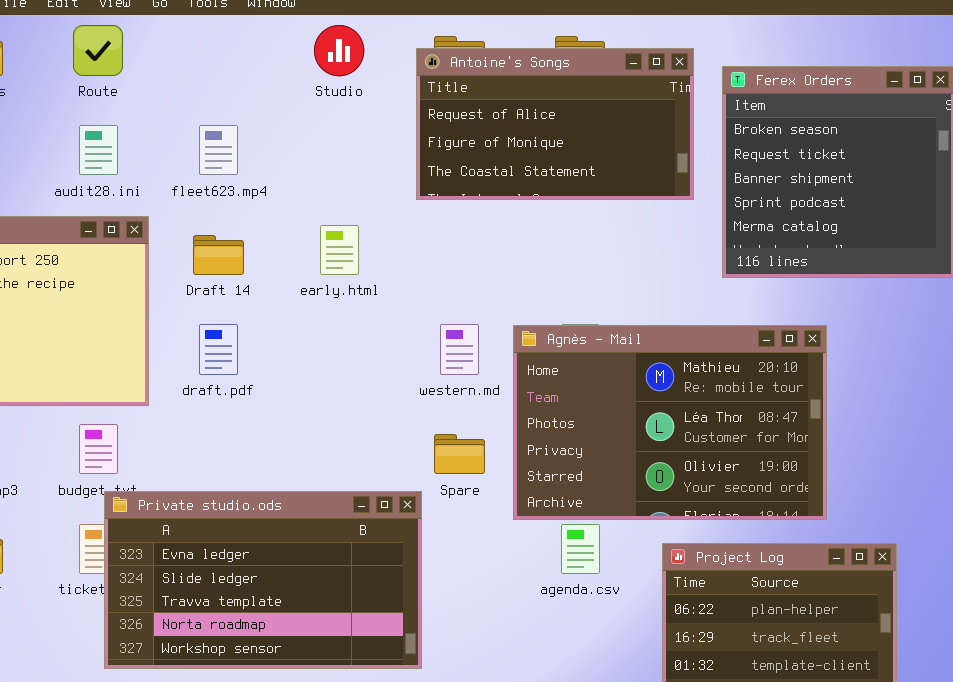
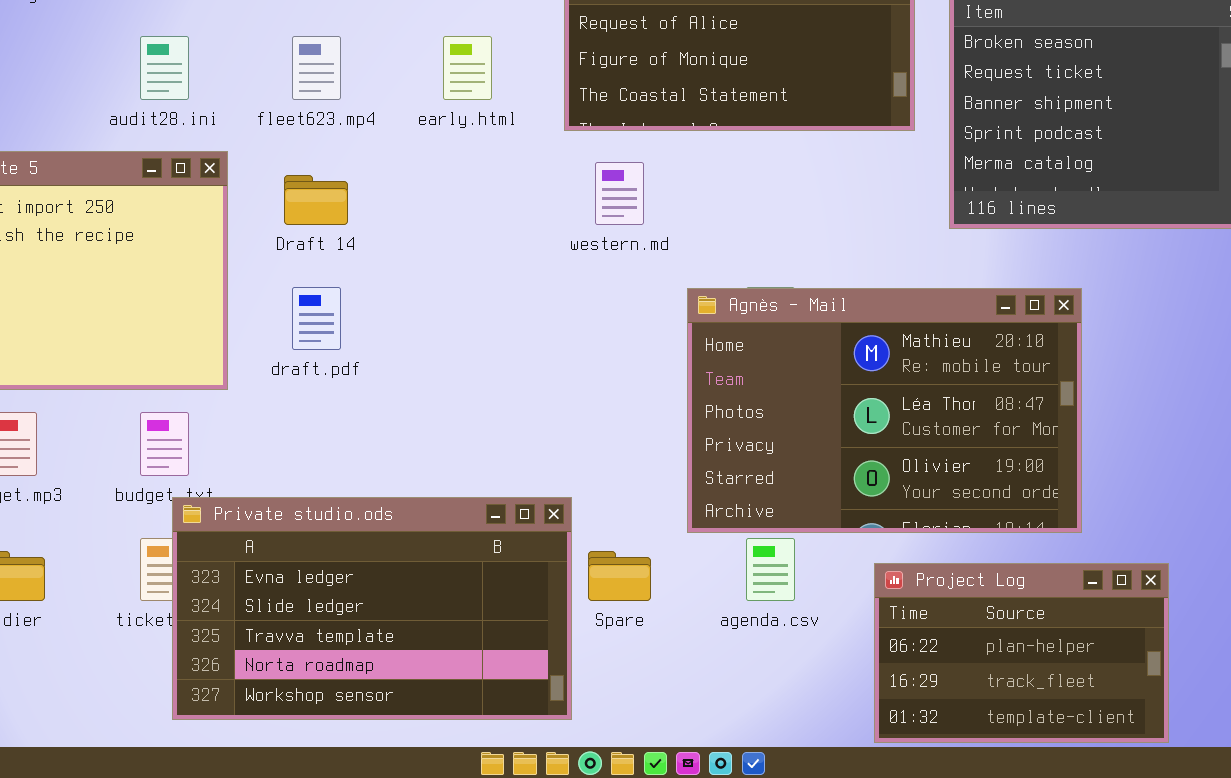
early.html: [320,225,359,275] -> [443,36,492,100], moved
western.md: [440,324,479,375] -> [595,162,644,225], moved
Spare: [434,434,485,474] -> [588,551,651,601], moved

